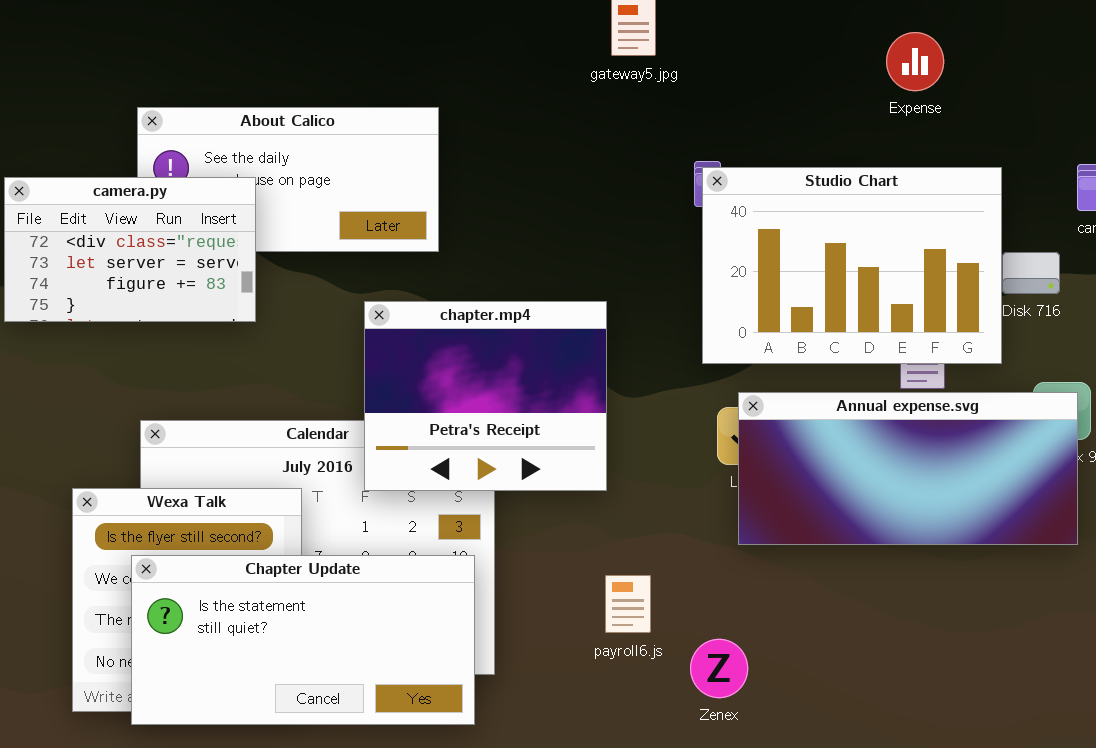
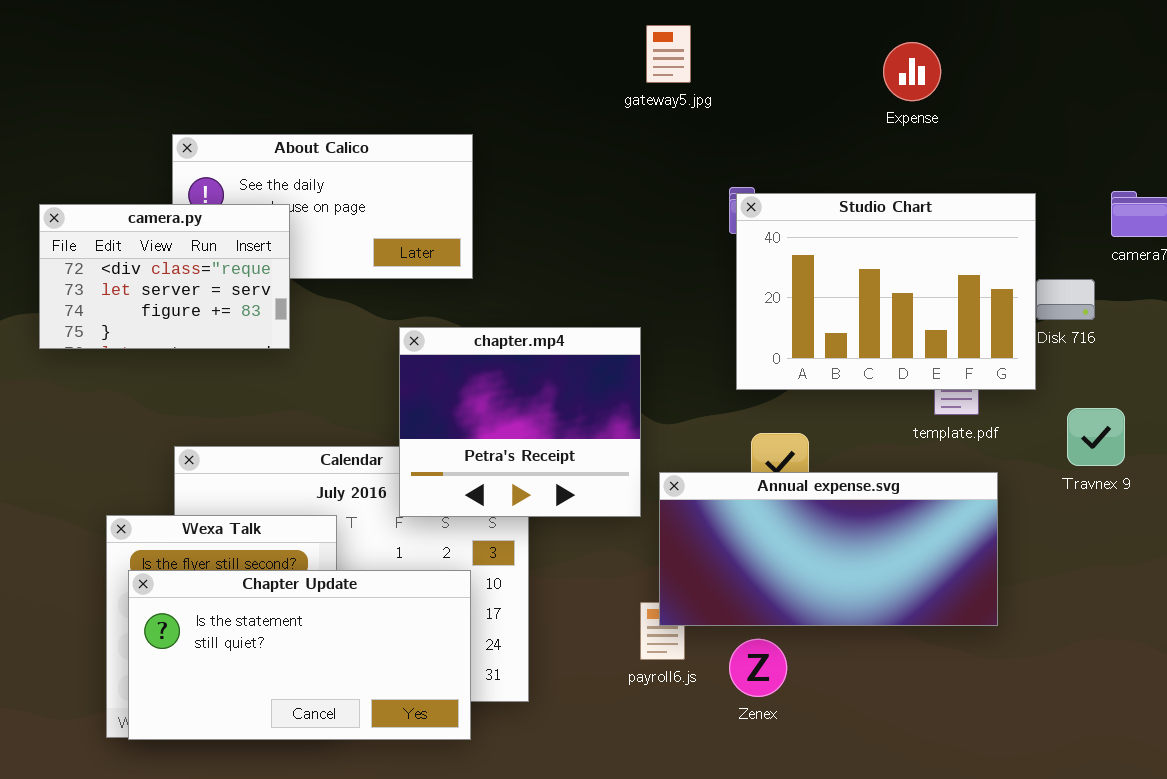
Expense: [886,32,944,91] -> [883,42,941,101], moved
Annual expense.svg: [738,392,1078,545] -> [659,472,998,626], moved
Chapter Update: [131,555,475,725] -> [128,570,471,740], moved
Zenex: [690,639,748,698] -> [729,639,787,697], moved

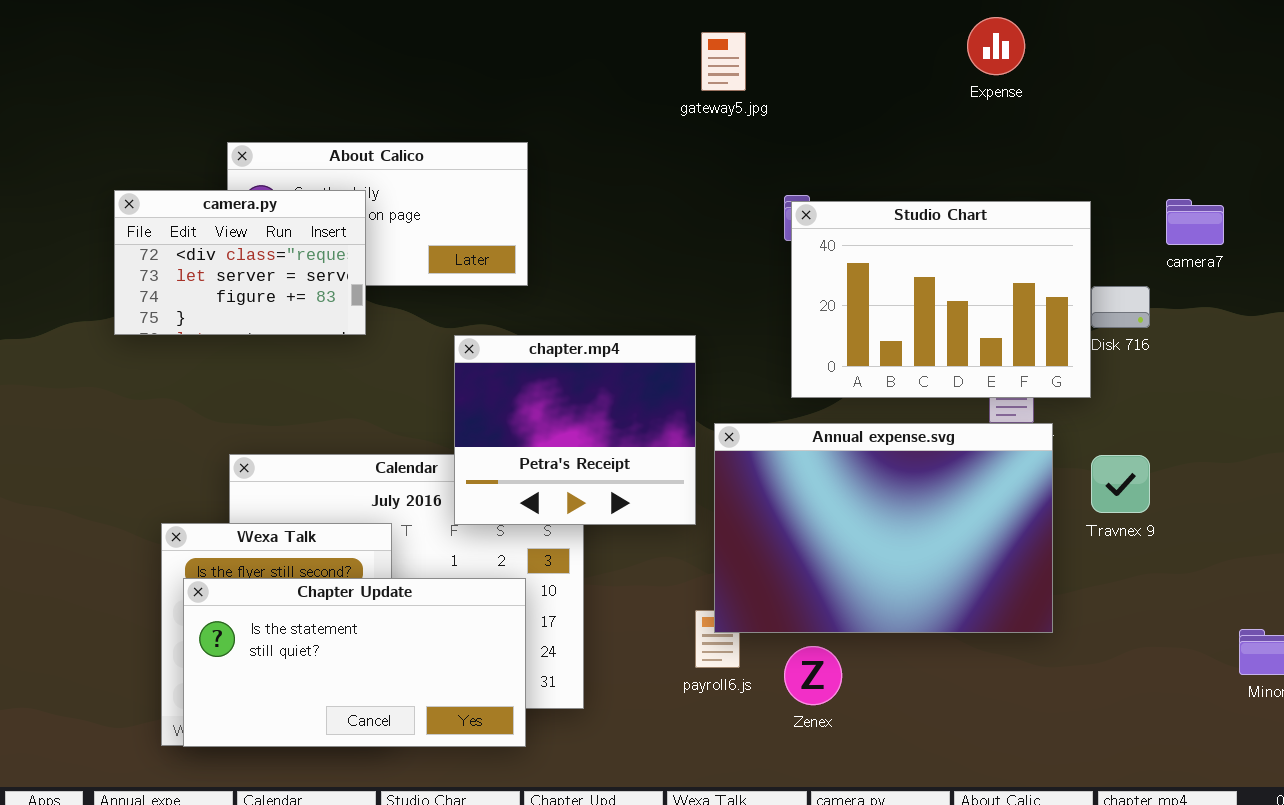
Expense: [883,42,941,101] -> [967,17,1025,75], moved
camera.py: [39,204,290,349] -> [114,190,366,335], moved
Travnex 9: [1067,408,1125,466] -> [1091,455,1150,513], moved
Annual expense.svg: [659,472,998,626] -> [714,423,1053,633], resized

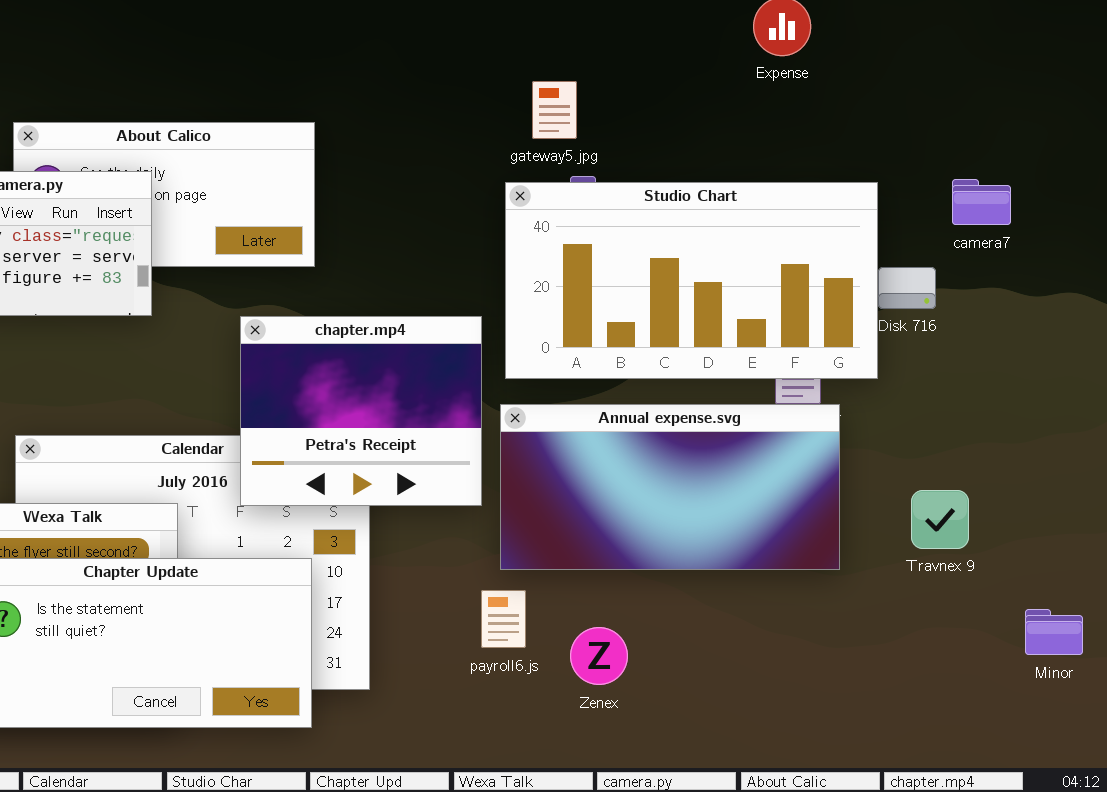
gateway5.jpg: [701,32,746,91] -> [532,81,577,139], moved
Studio Chart: [791,201,1091,398] -> [505,182,878,379], resized
Annual expense.svg: [714,423,1053,633] -> [500,404,840,570], resized
Travnex 9: [1091,455,1150,513] -> [911,490,969,549], moved

